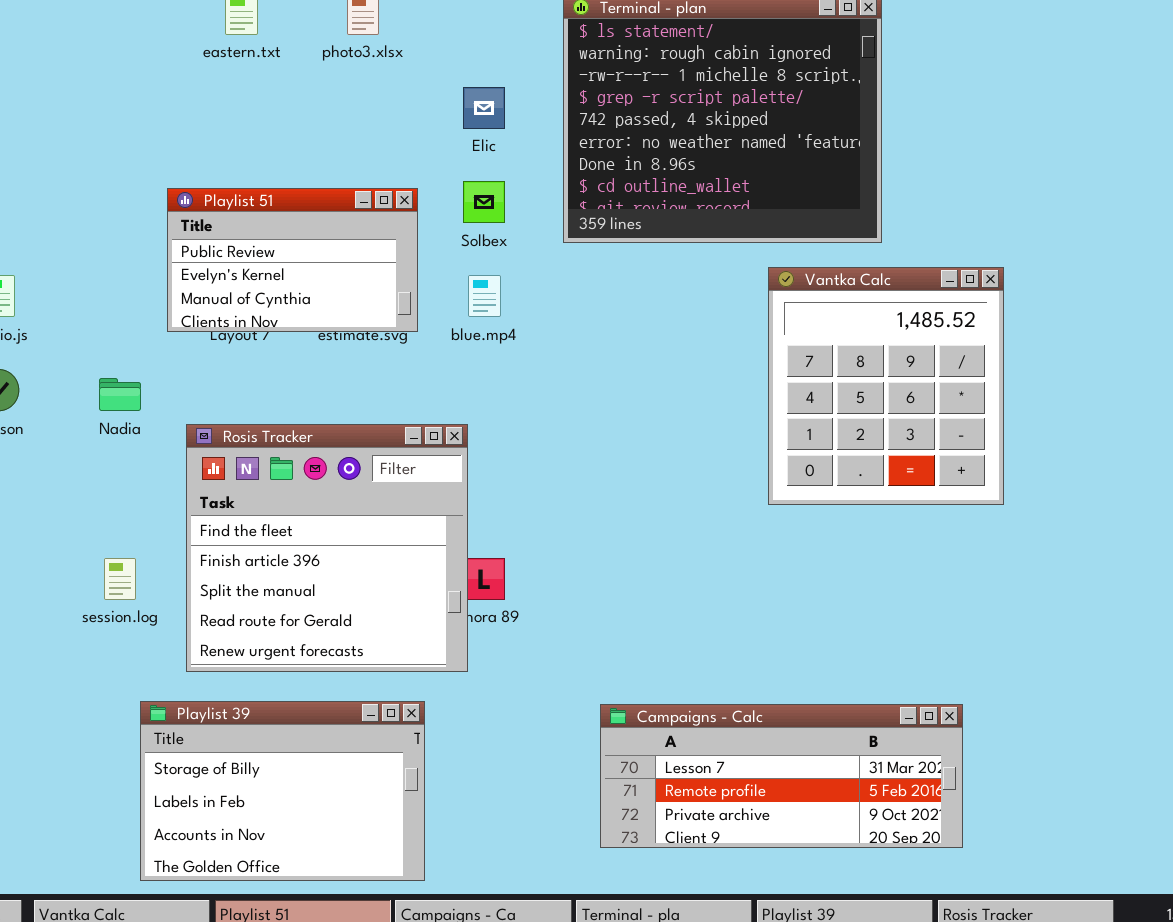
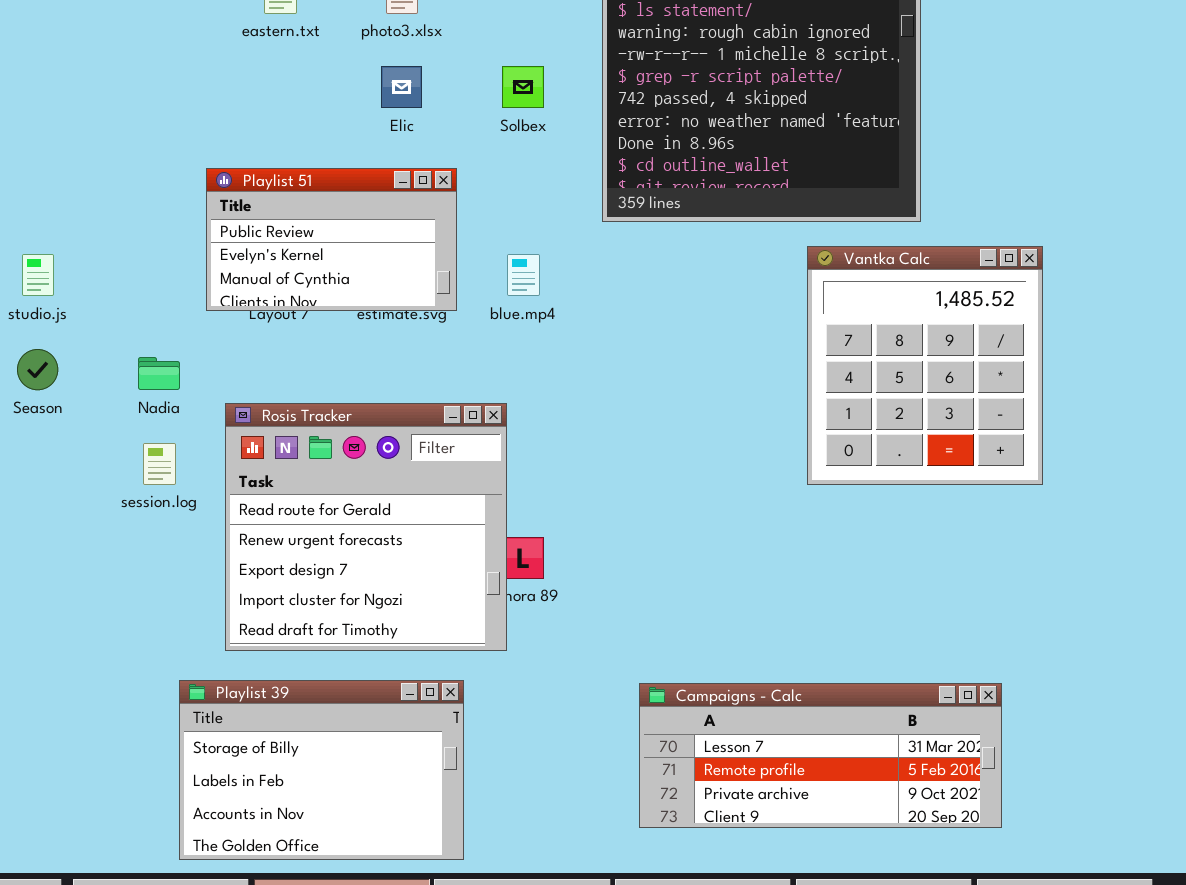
Elic: [463,87,505,129] -> [381,66,422,108], moved
Solbex: [463,181,505,223] -> [502,66,544,108], moved
Rosis Tracker: [186,424,468,672] -> [225,403,507,651], scrolled down 3 rows
session.log: [104,558,136,600] -> [143,443,176,485], moved

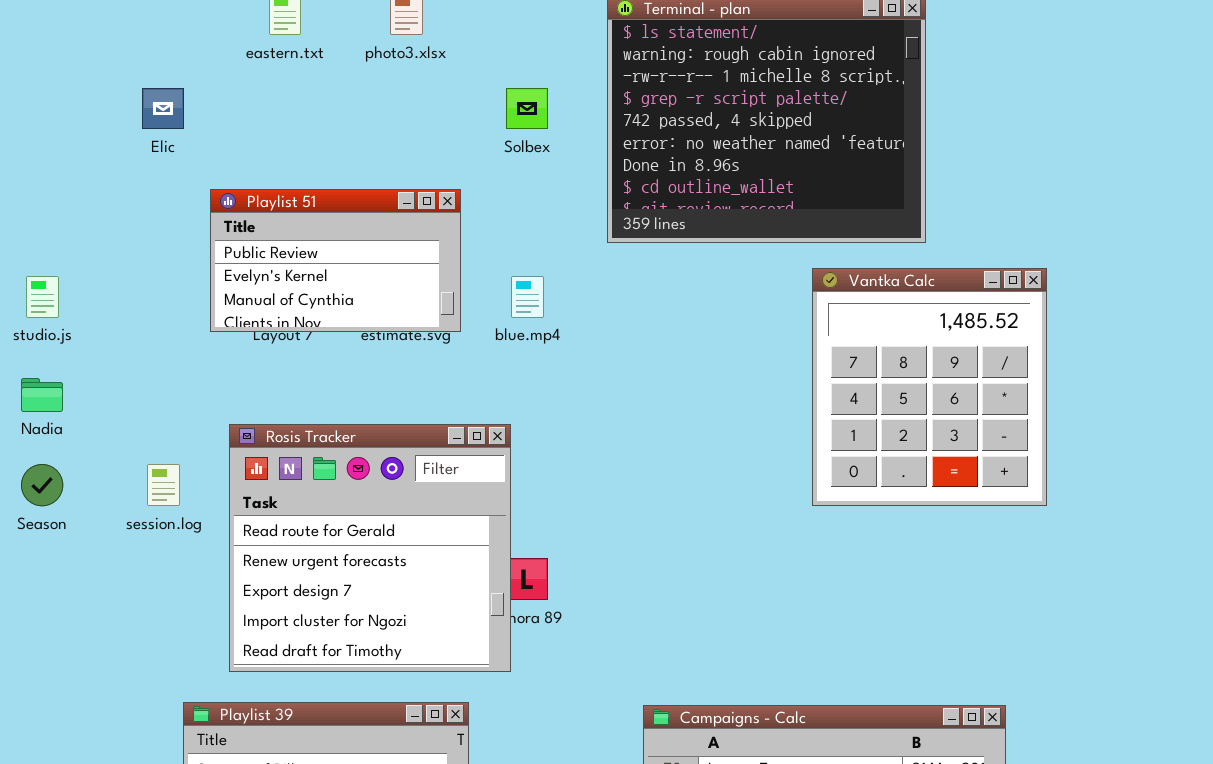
Elic: [381,66,422,108] -> [142,88,184,129], moved
Season: [17,349,58,390] -> [21,464,63,506], moved
Nadia: [138,357,180,390] -> [21,378,63,412], moved

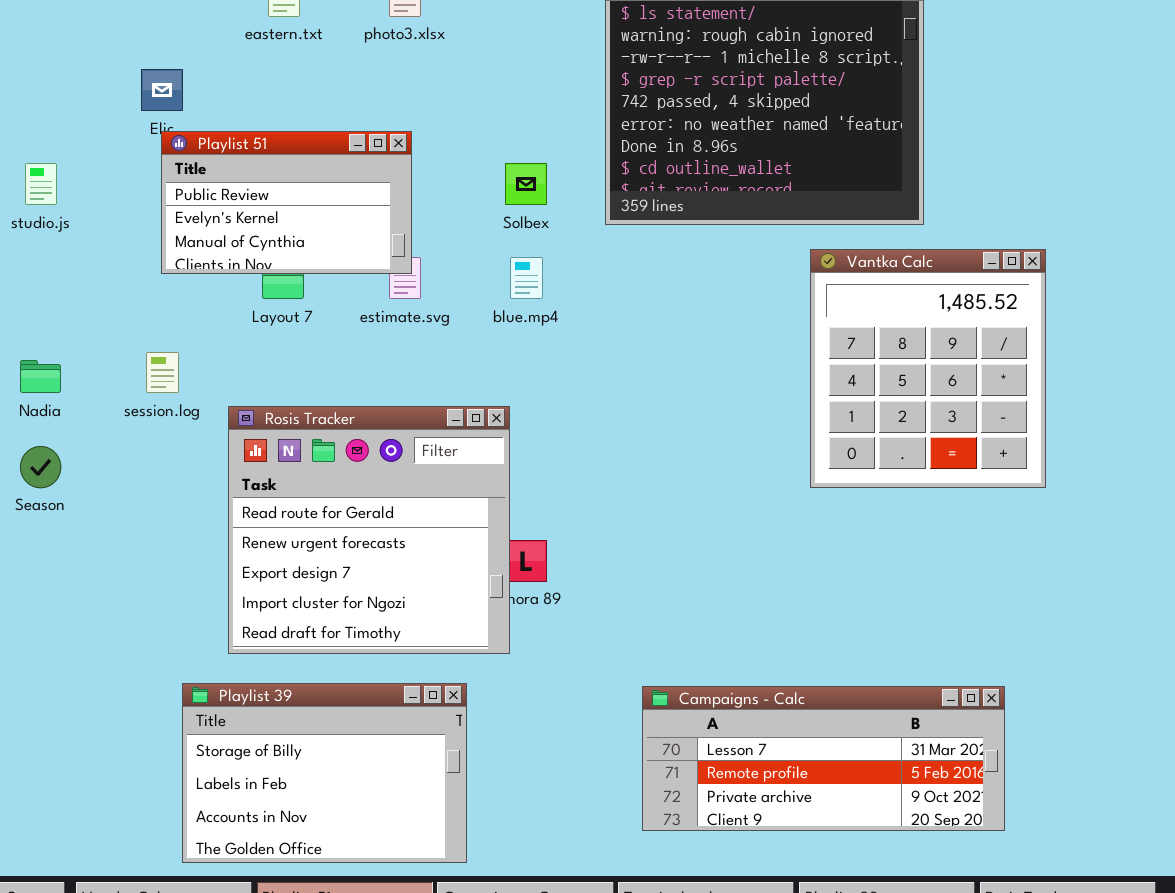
Solbex: [506,88,548,129] -> [505,163,547,205], moved
Playlist 51: [210,189,461,332] -> [161,131,412,274], moved
studio.js: [26,276,59,318] -> [25,163,57,205], moved
session.log: [147,464,180,506] -> [146,352,179,393], moved

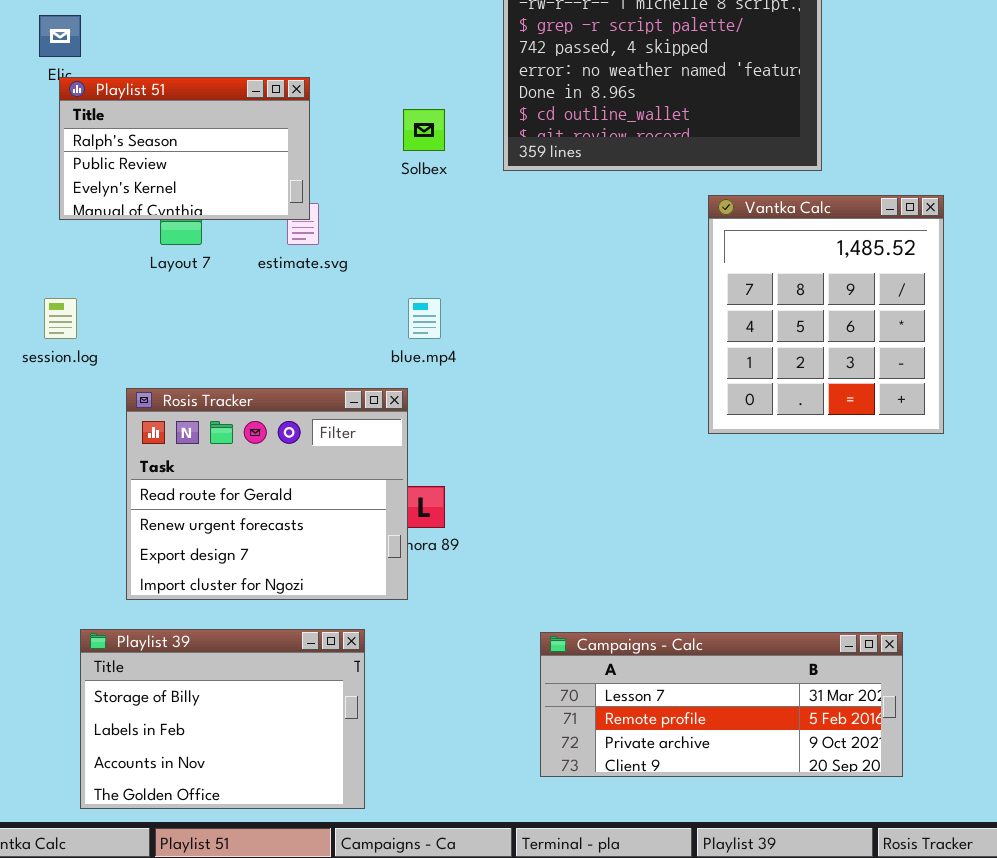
Playlist 51: [161,131,412,274] -> [59,77,310,220], scrolled up 1 row
blue.mp4: [510,257,543,299] -> [408,298,441,339], moved
Rosis Tracker: [228,406,510,654] -> [126,388,408,600], resized

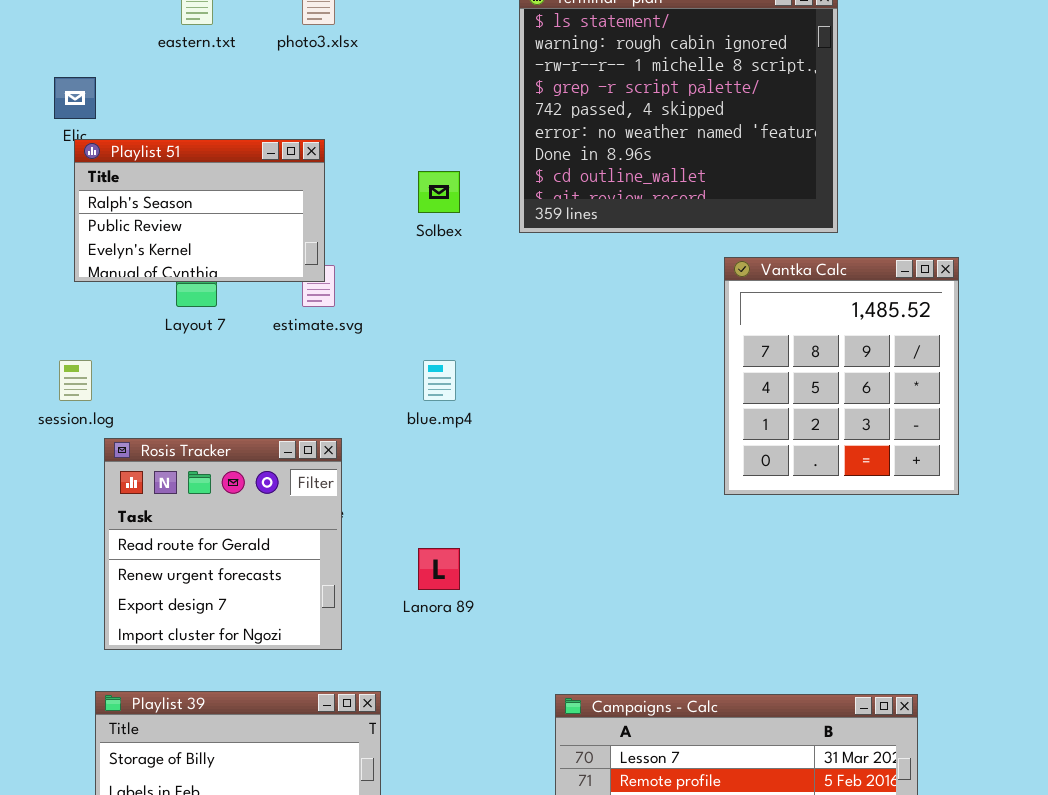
Rosis Tracker: [126,388,408,600] -> [104,438,342,650], moved, resized

